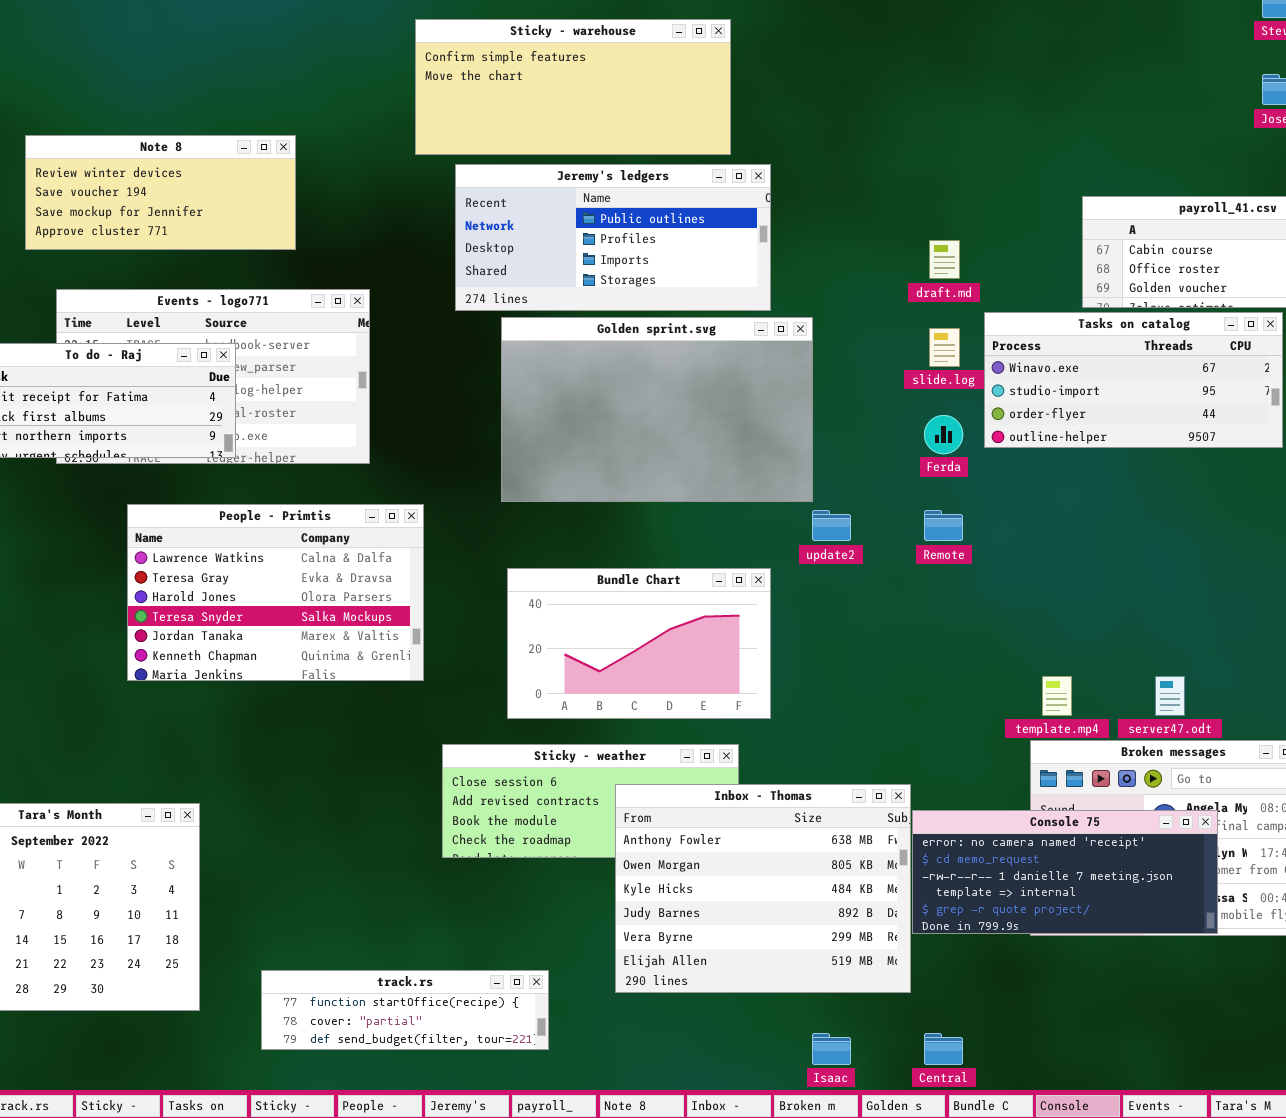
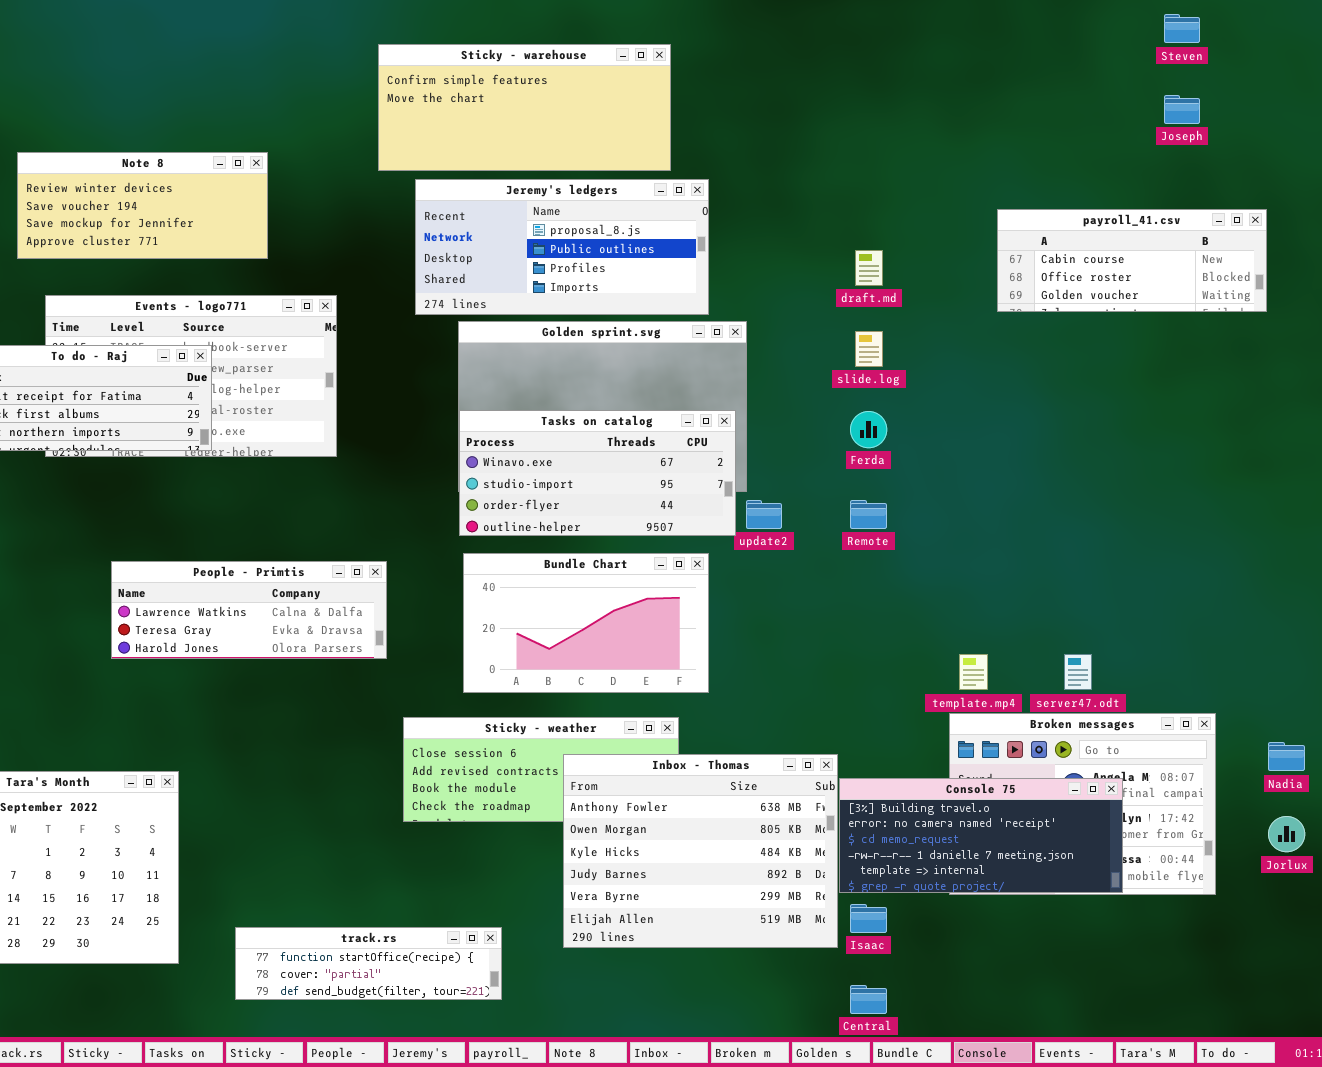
Jeremy's ledgers: [455,164,771,311] -> [415,179,709,315], scrolled up 1 row
Tasks on catalog: [984,312,1283,448] -> [459,410,736,536], moved
People - Primtis: [127,504,424,681] -> [111,561,387,659], resized
Console 75: [912,810,1218,934] -> [839,778,1123,893], scrolled up 1 row
Isaac: [812,1033,851,1065] -> [850,904,887,933], moved

